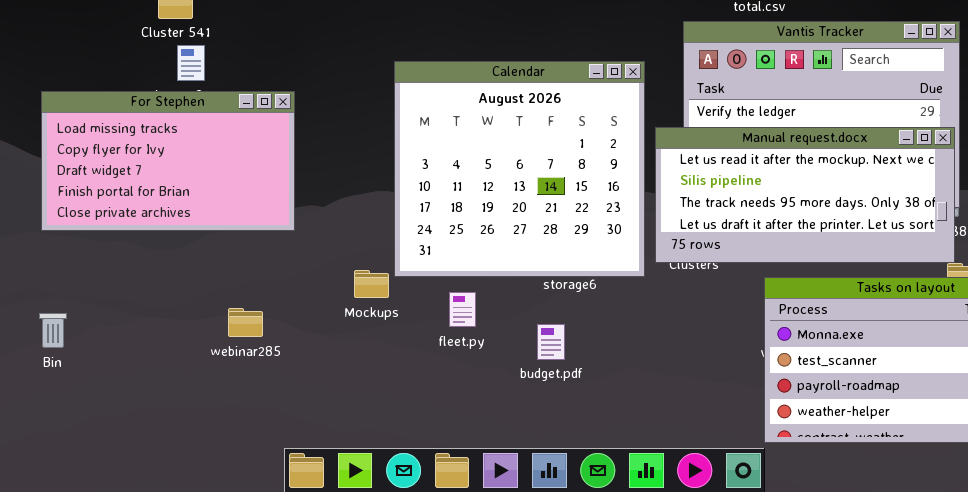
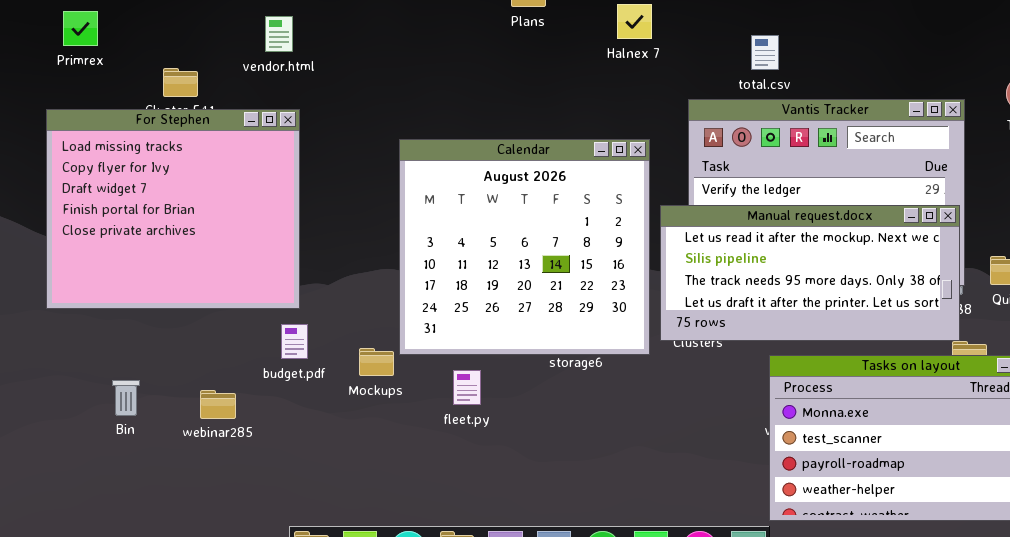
For Stephen: [41,91,295,231] -> [46,109,300,309], resized
webinar285: [228,308,263,337] -> [200,390,236,419], moved
Bin: [39,313,67,348] -> [112,380,140,416], moved
budget.pdf: [537,324,565,360] -> [281,324,308,359], moved

